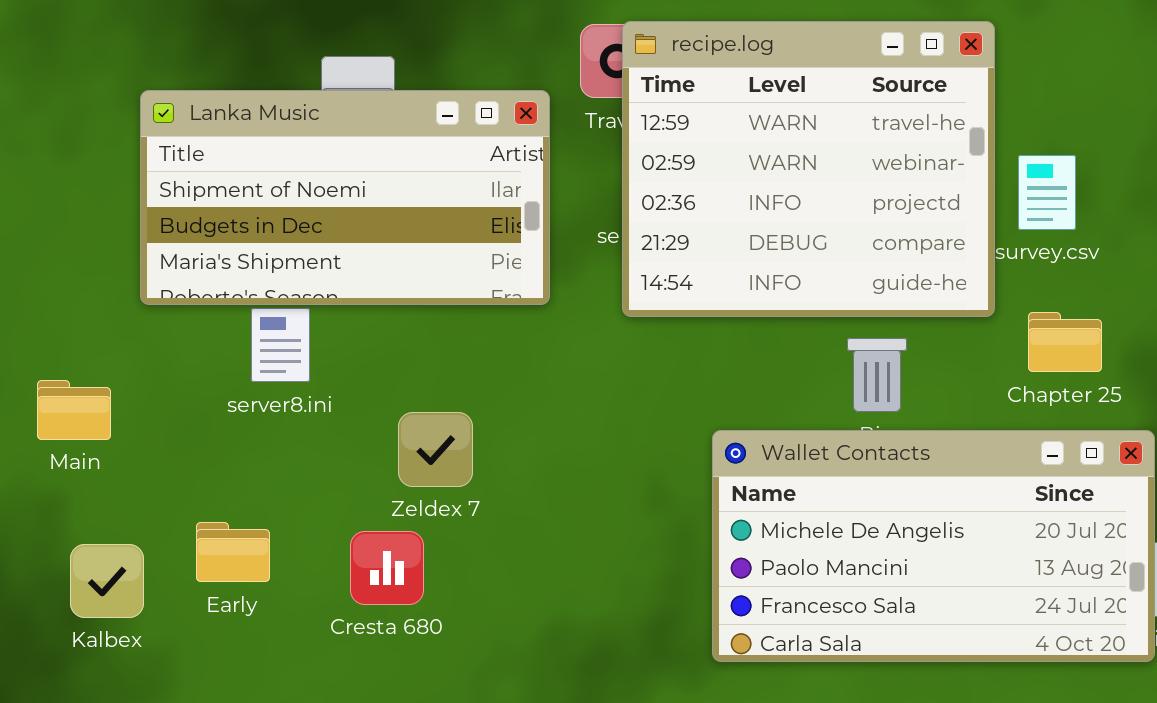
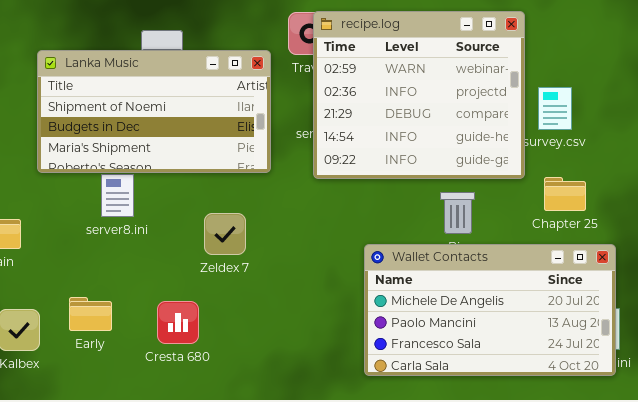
recipe.log: [622,21,995,317] -> [313,11,525,179], scrolled down 1 row
Zeldex 7: [398,412,473,487] -> [204,213,246,255], moved

